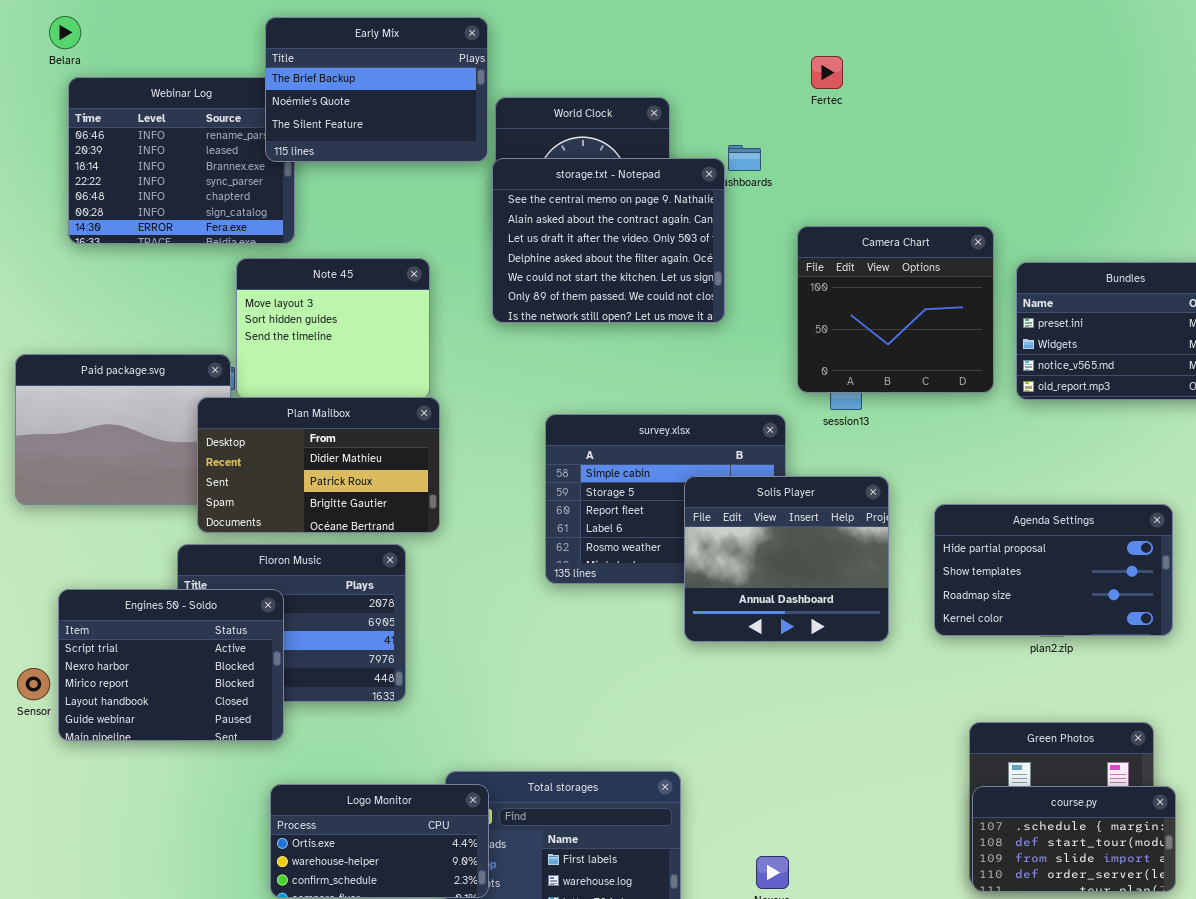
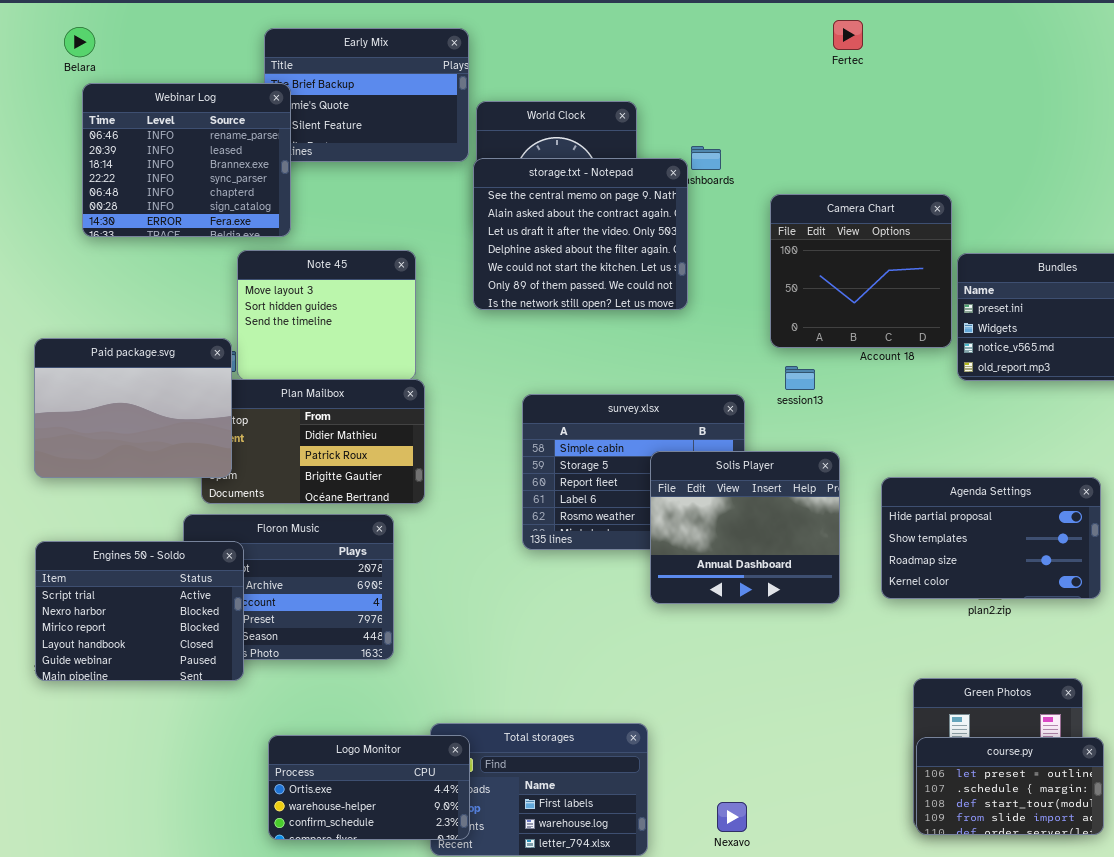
Fertec: [811,56,843,89] -> [833,20,863,50], moved
Webinar Log: [68,77,295,244] -> [82,83,291,237], raised
Camera Chart: [797,226,994,393] -> [770,194,952,348], moved
Paid package.svg: [15,354,231,505] -> [34,338,232,478], raised
Engines 50 - Soldo: [58,589,284,741] -> [35,541,244,681], moved
course.py: [972,786,1176,892] -> [916,737,1104,835], scrolled up 1 row

